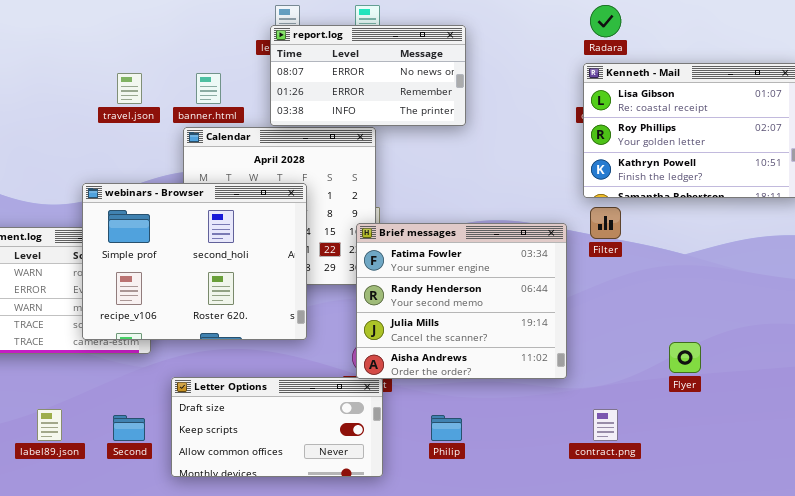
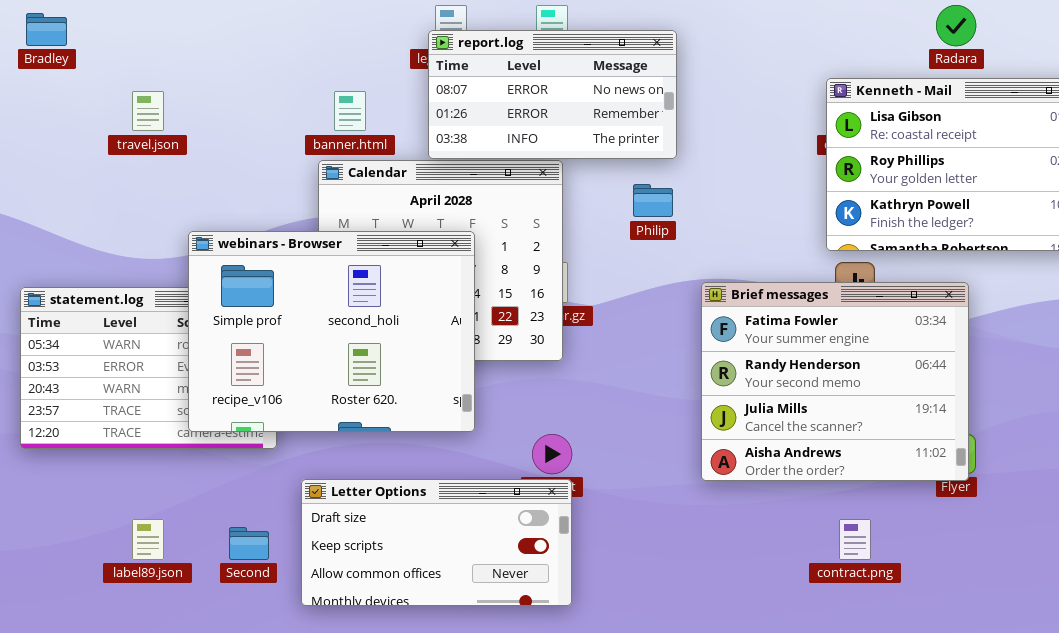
Radara: [590,5,621,37] -> [936,5,976,46], moved
travel.json: [117,73,142,104] -> [132,91,164,131], moved
Brief messages: [356,223,567,379] -> [701,282,969,481], moved
Philip: [431,415,462,441] -> [633,184,673,217], moved

